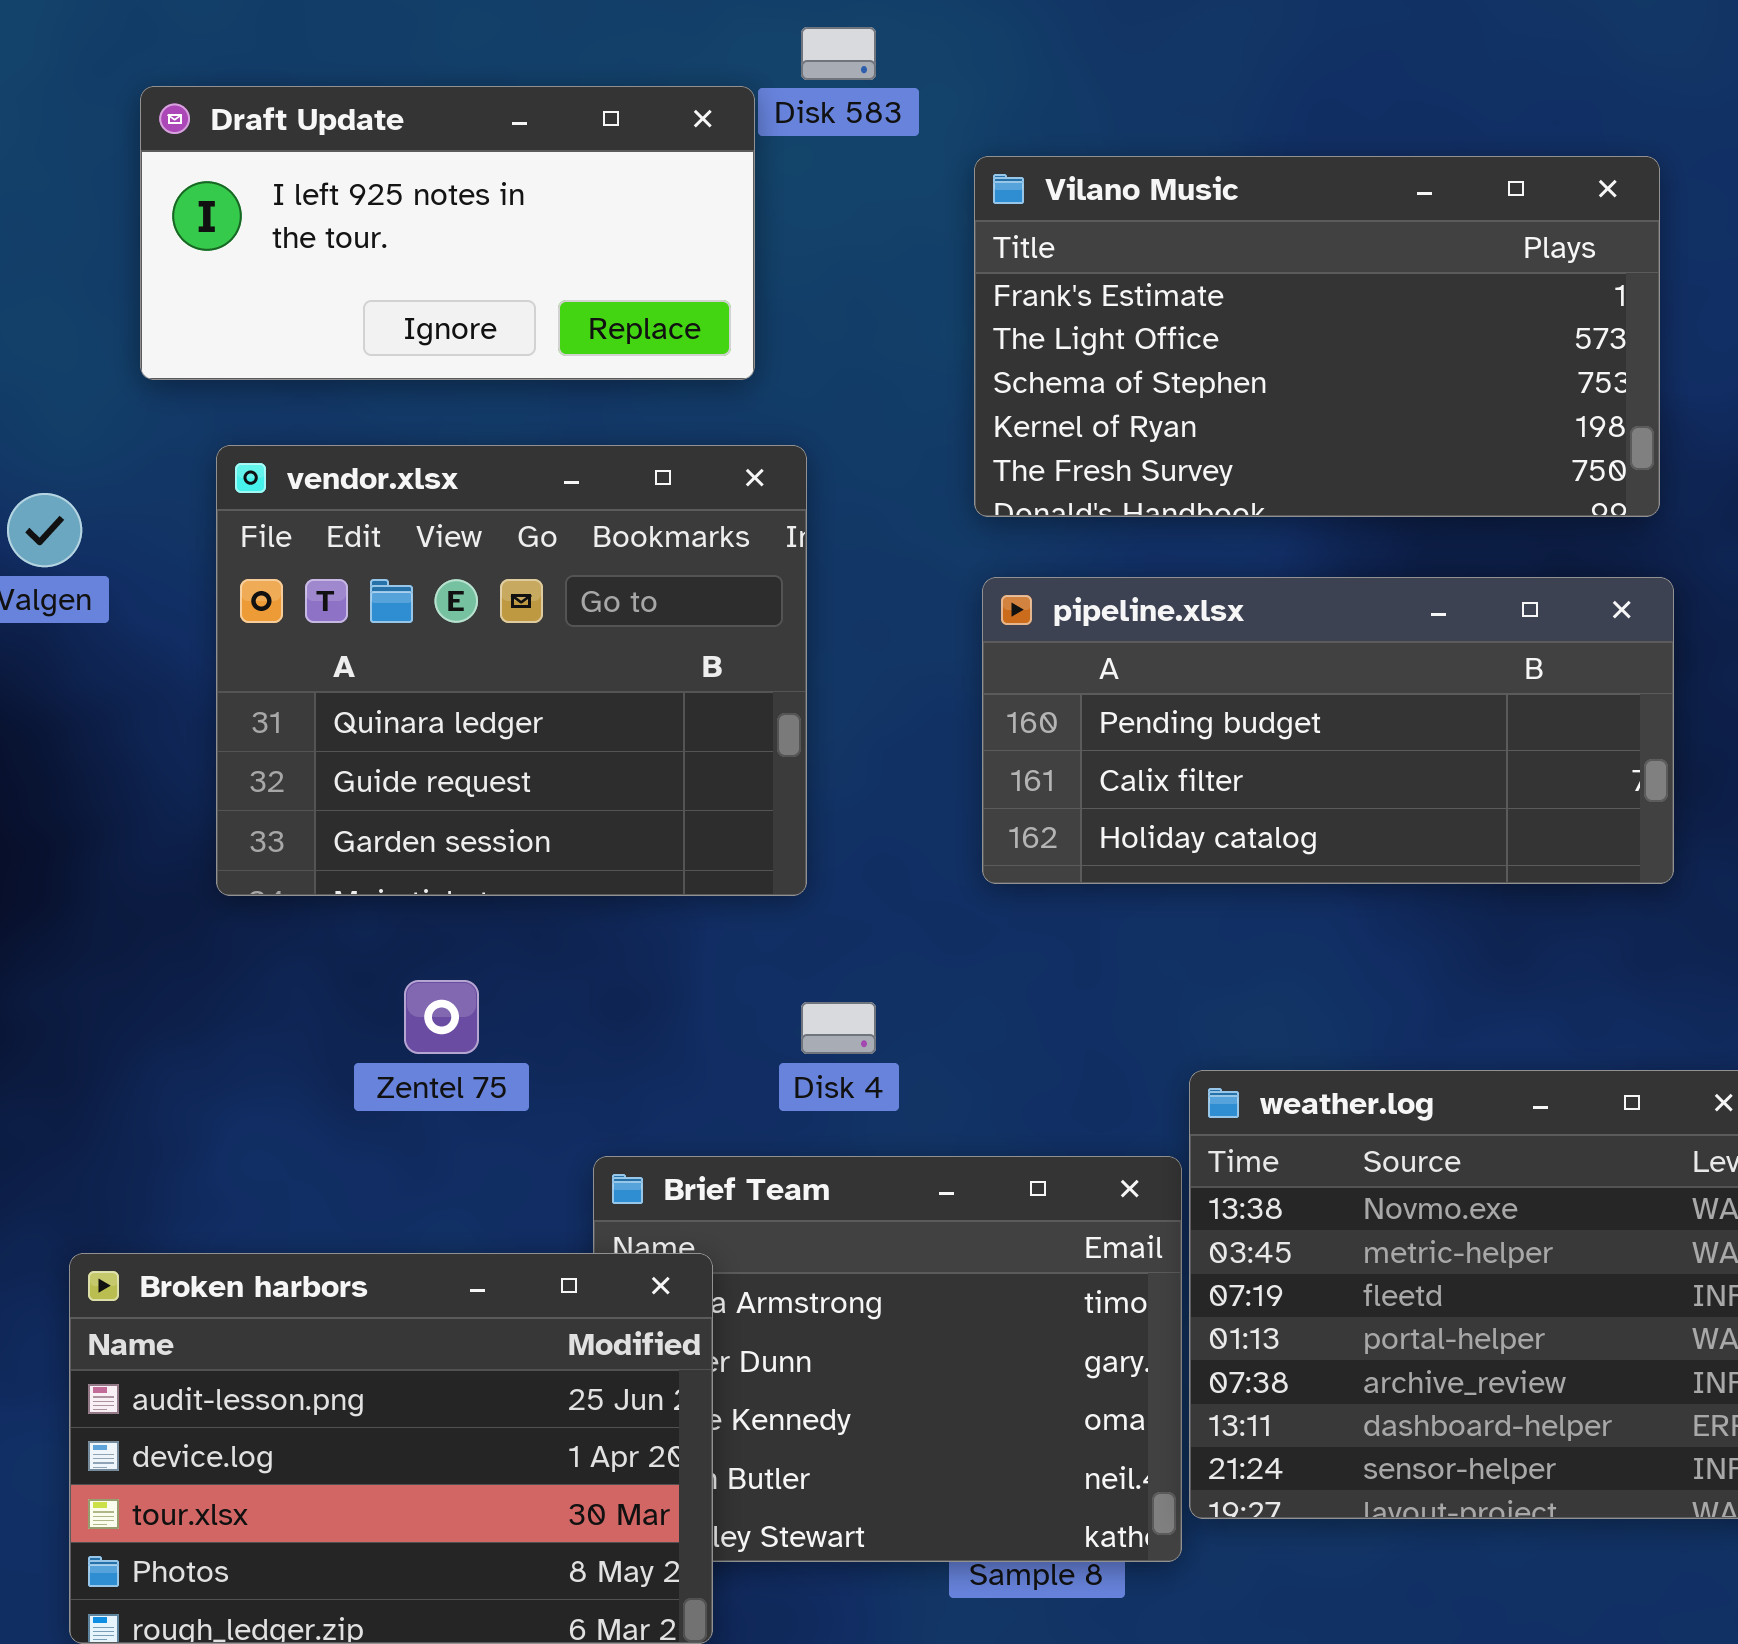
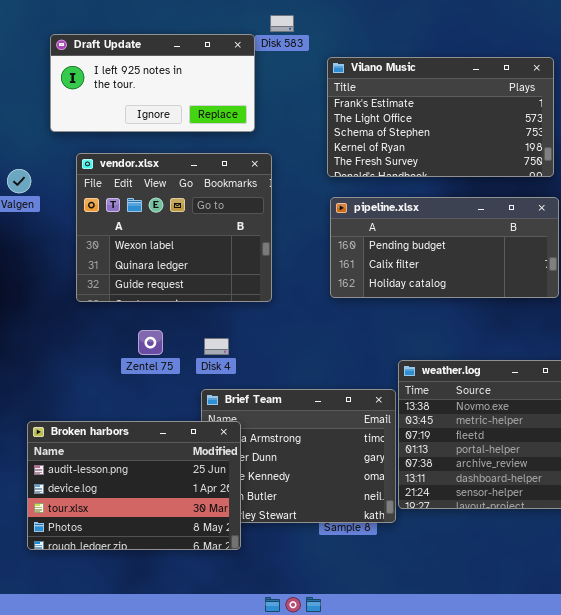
vendor.xlsx: [216,445,807,896] -> [76,153,272,302], scrolled up 1 row
Disk 4: [801,1002,876,1054] -> [204,338,229,355], moved

